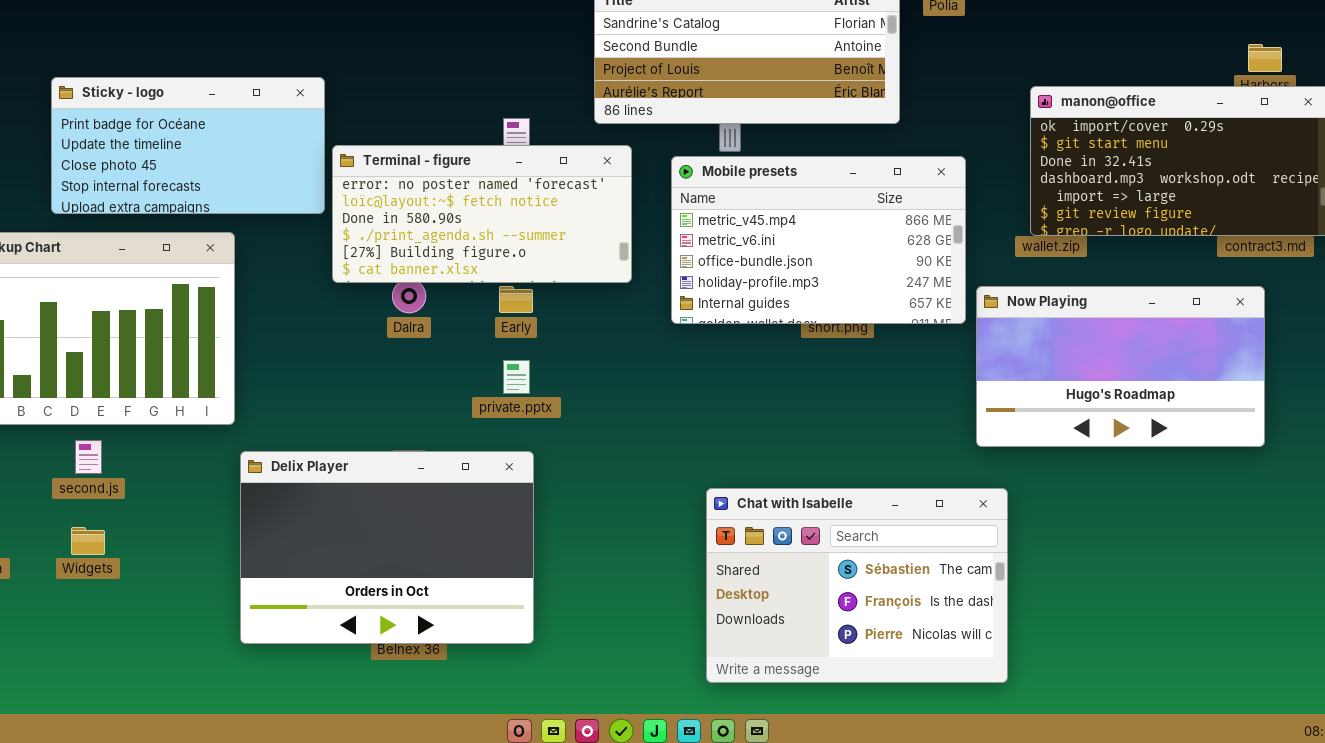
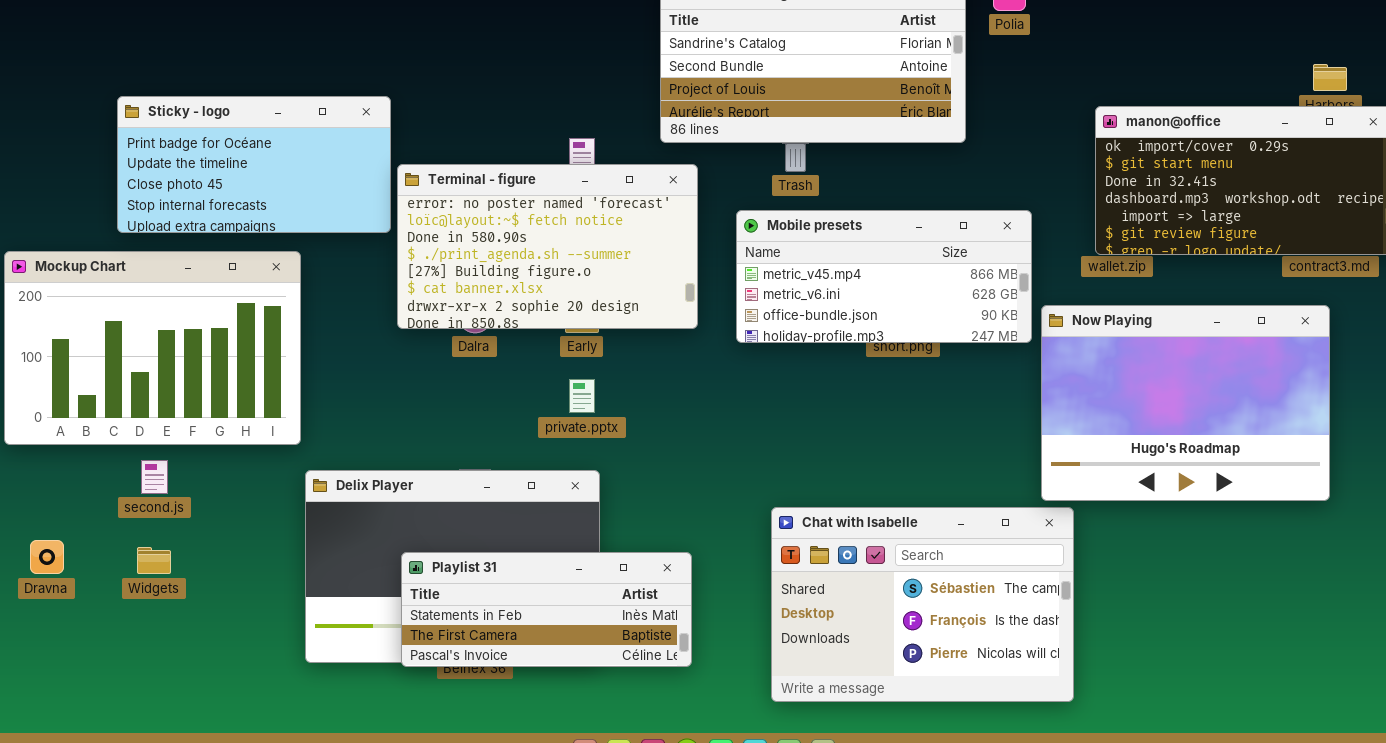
Terminal - figure: [332,145,632,283] -> [397,164,698,329], resized
Mobile presets: [671,156,966,324] -> [736,210,1032,343], resized
Now Playing: [976,286,1265,447] -> [1041,305,1330,501], resized
Playlist 31: none -> [401,552,692,667], opened

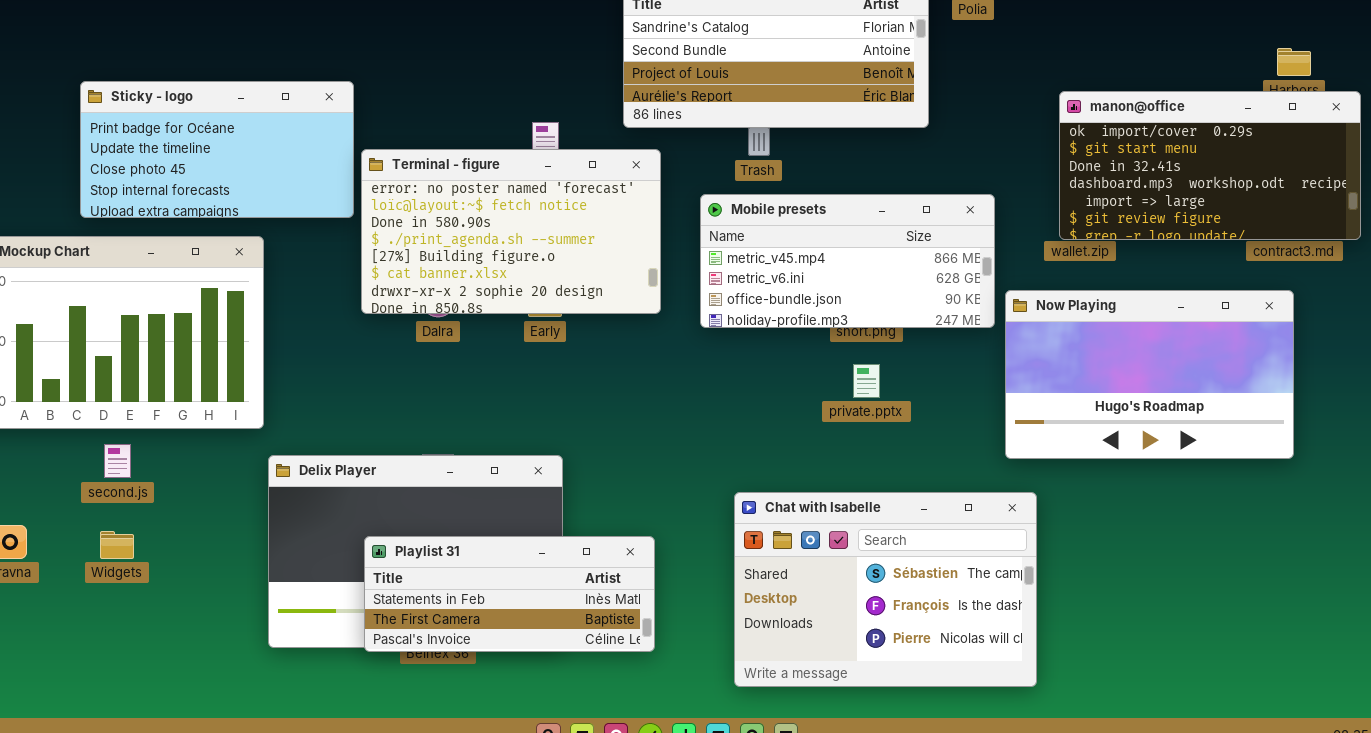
Now Playing: [1041,305,1330,501] -> [1005,290,1294,459], resized
private.pptx: [569,379,595,413] -> [853,364,880,398], moved

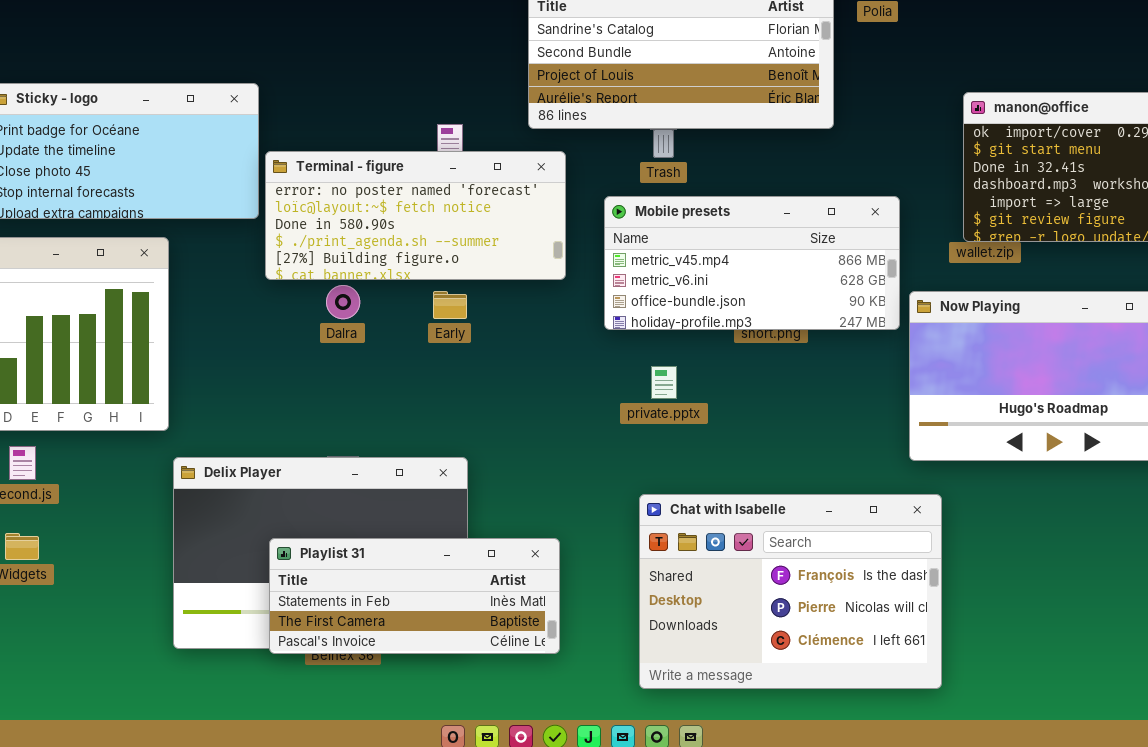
Terminal - figure: [361,149,661,314] -> [265,151,566,280], resized
private.pptx: [853,364,880,398] -> [651,366,677,399], moved
Chat with Isabelle: [734,492,1037,687] -> [639,494,942,689], scrolled down 1 row

